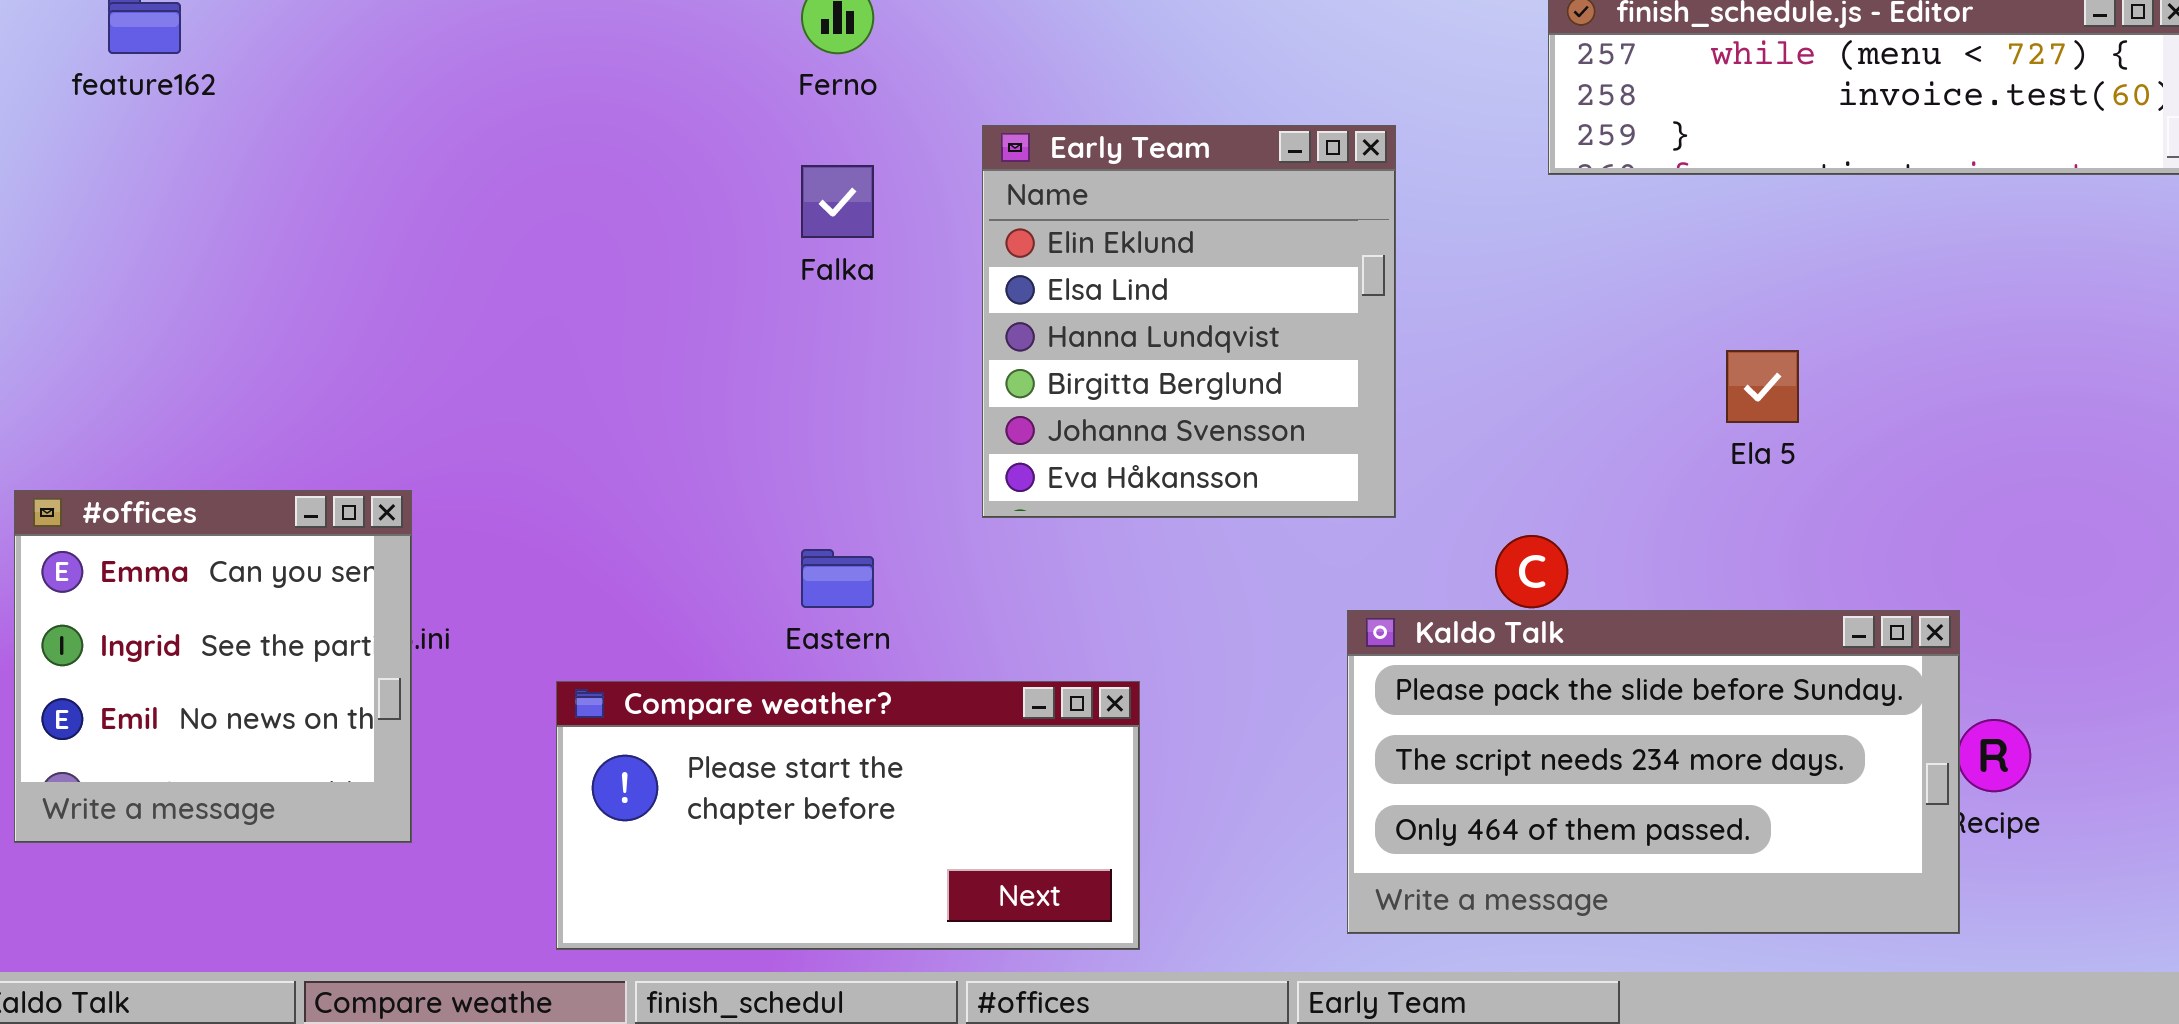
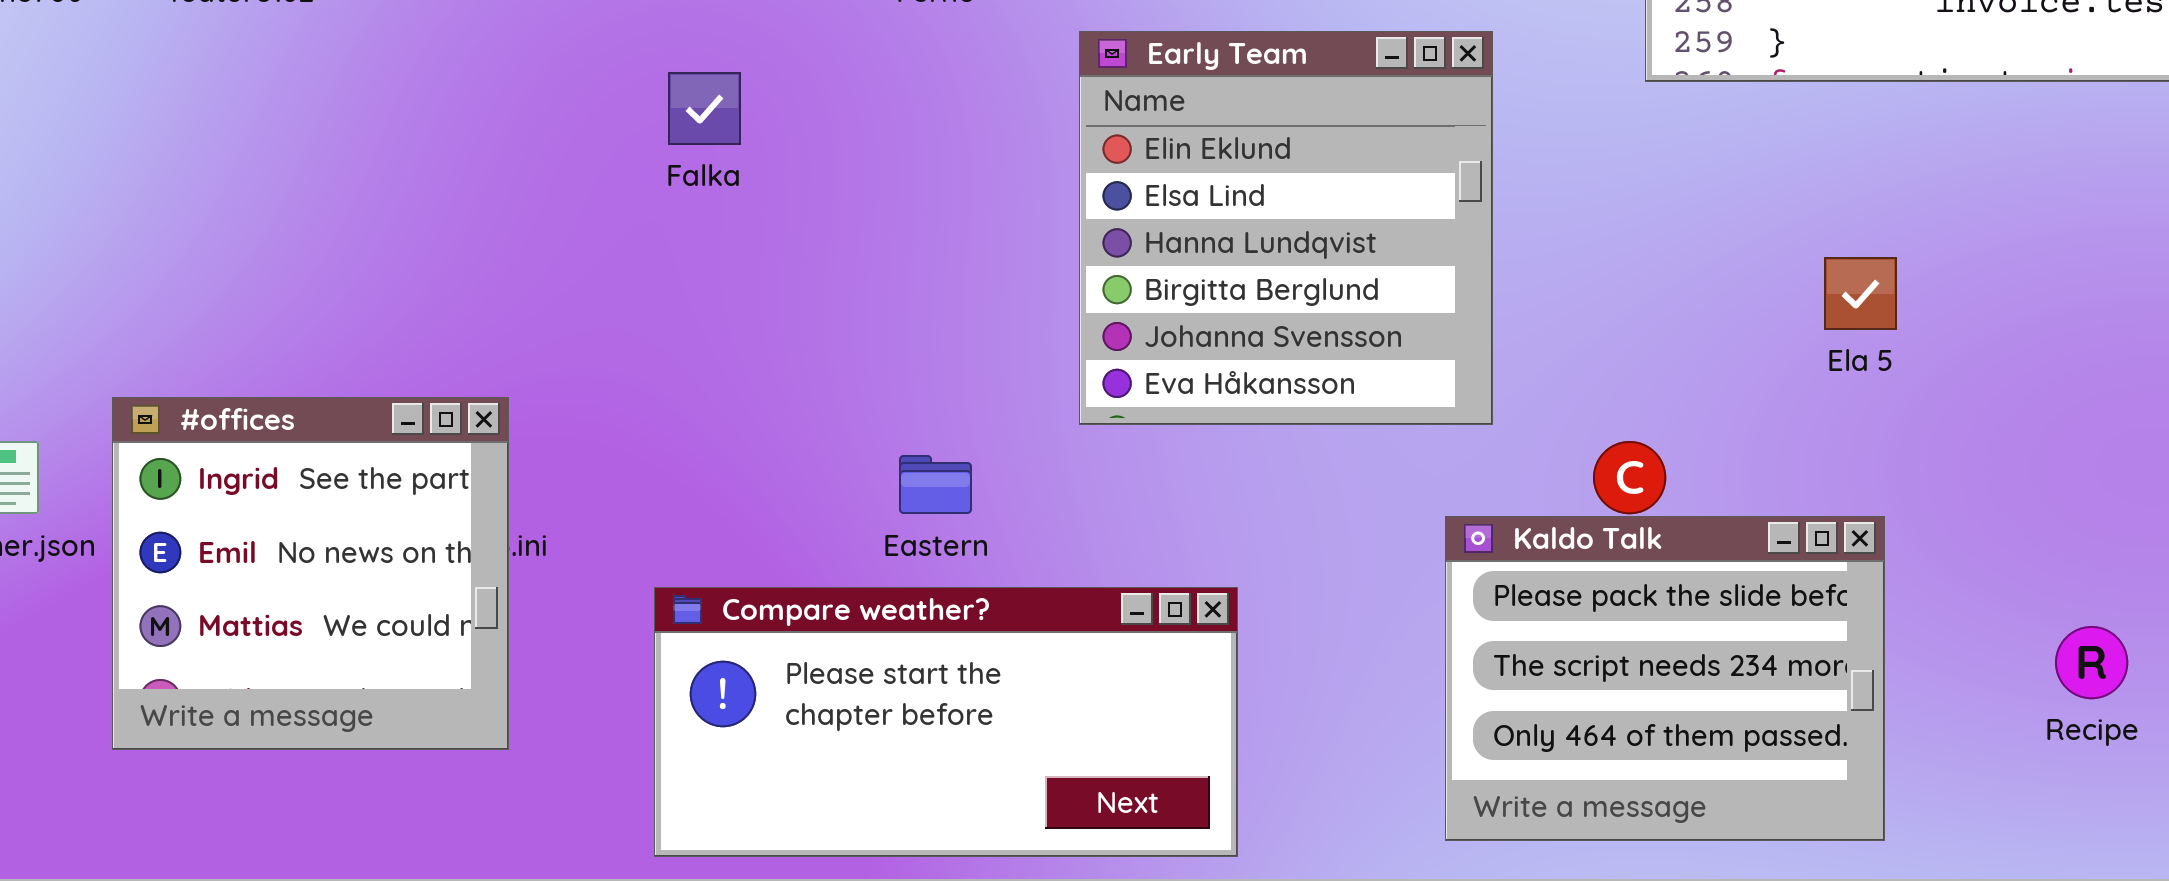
Falka: [801,165,874,238] -> [668,72,741,145], moved
#offices: [14,490,412,843] -> [112,397,509,750], scrolled down 1 row
Kaldo Talk: [1347,610,1960,934] -> [1445,516,1885,841], resized

